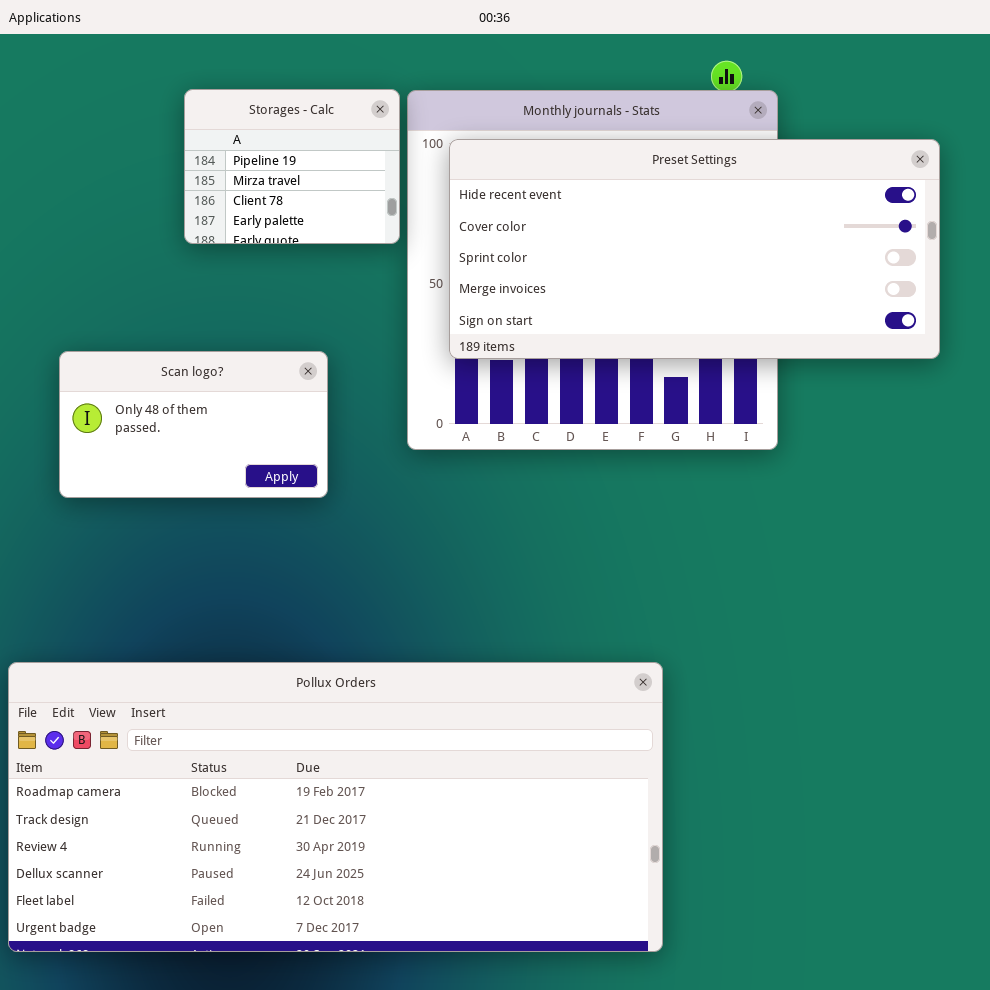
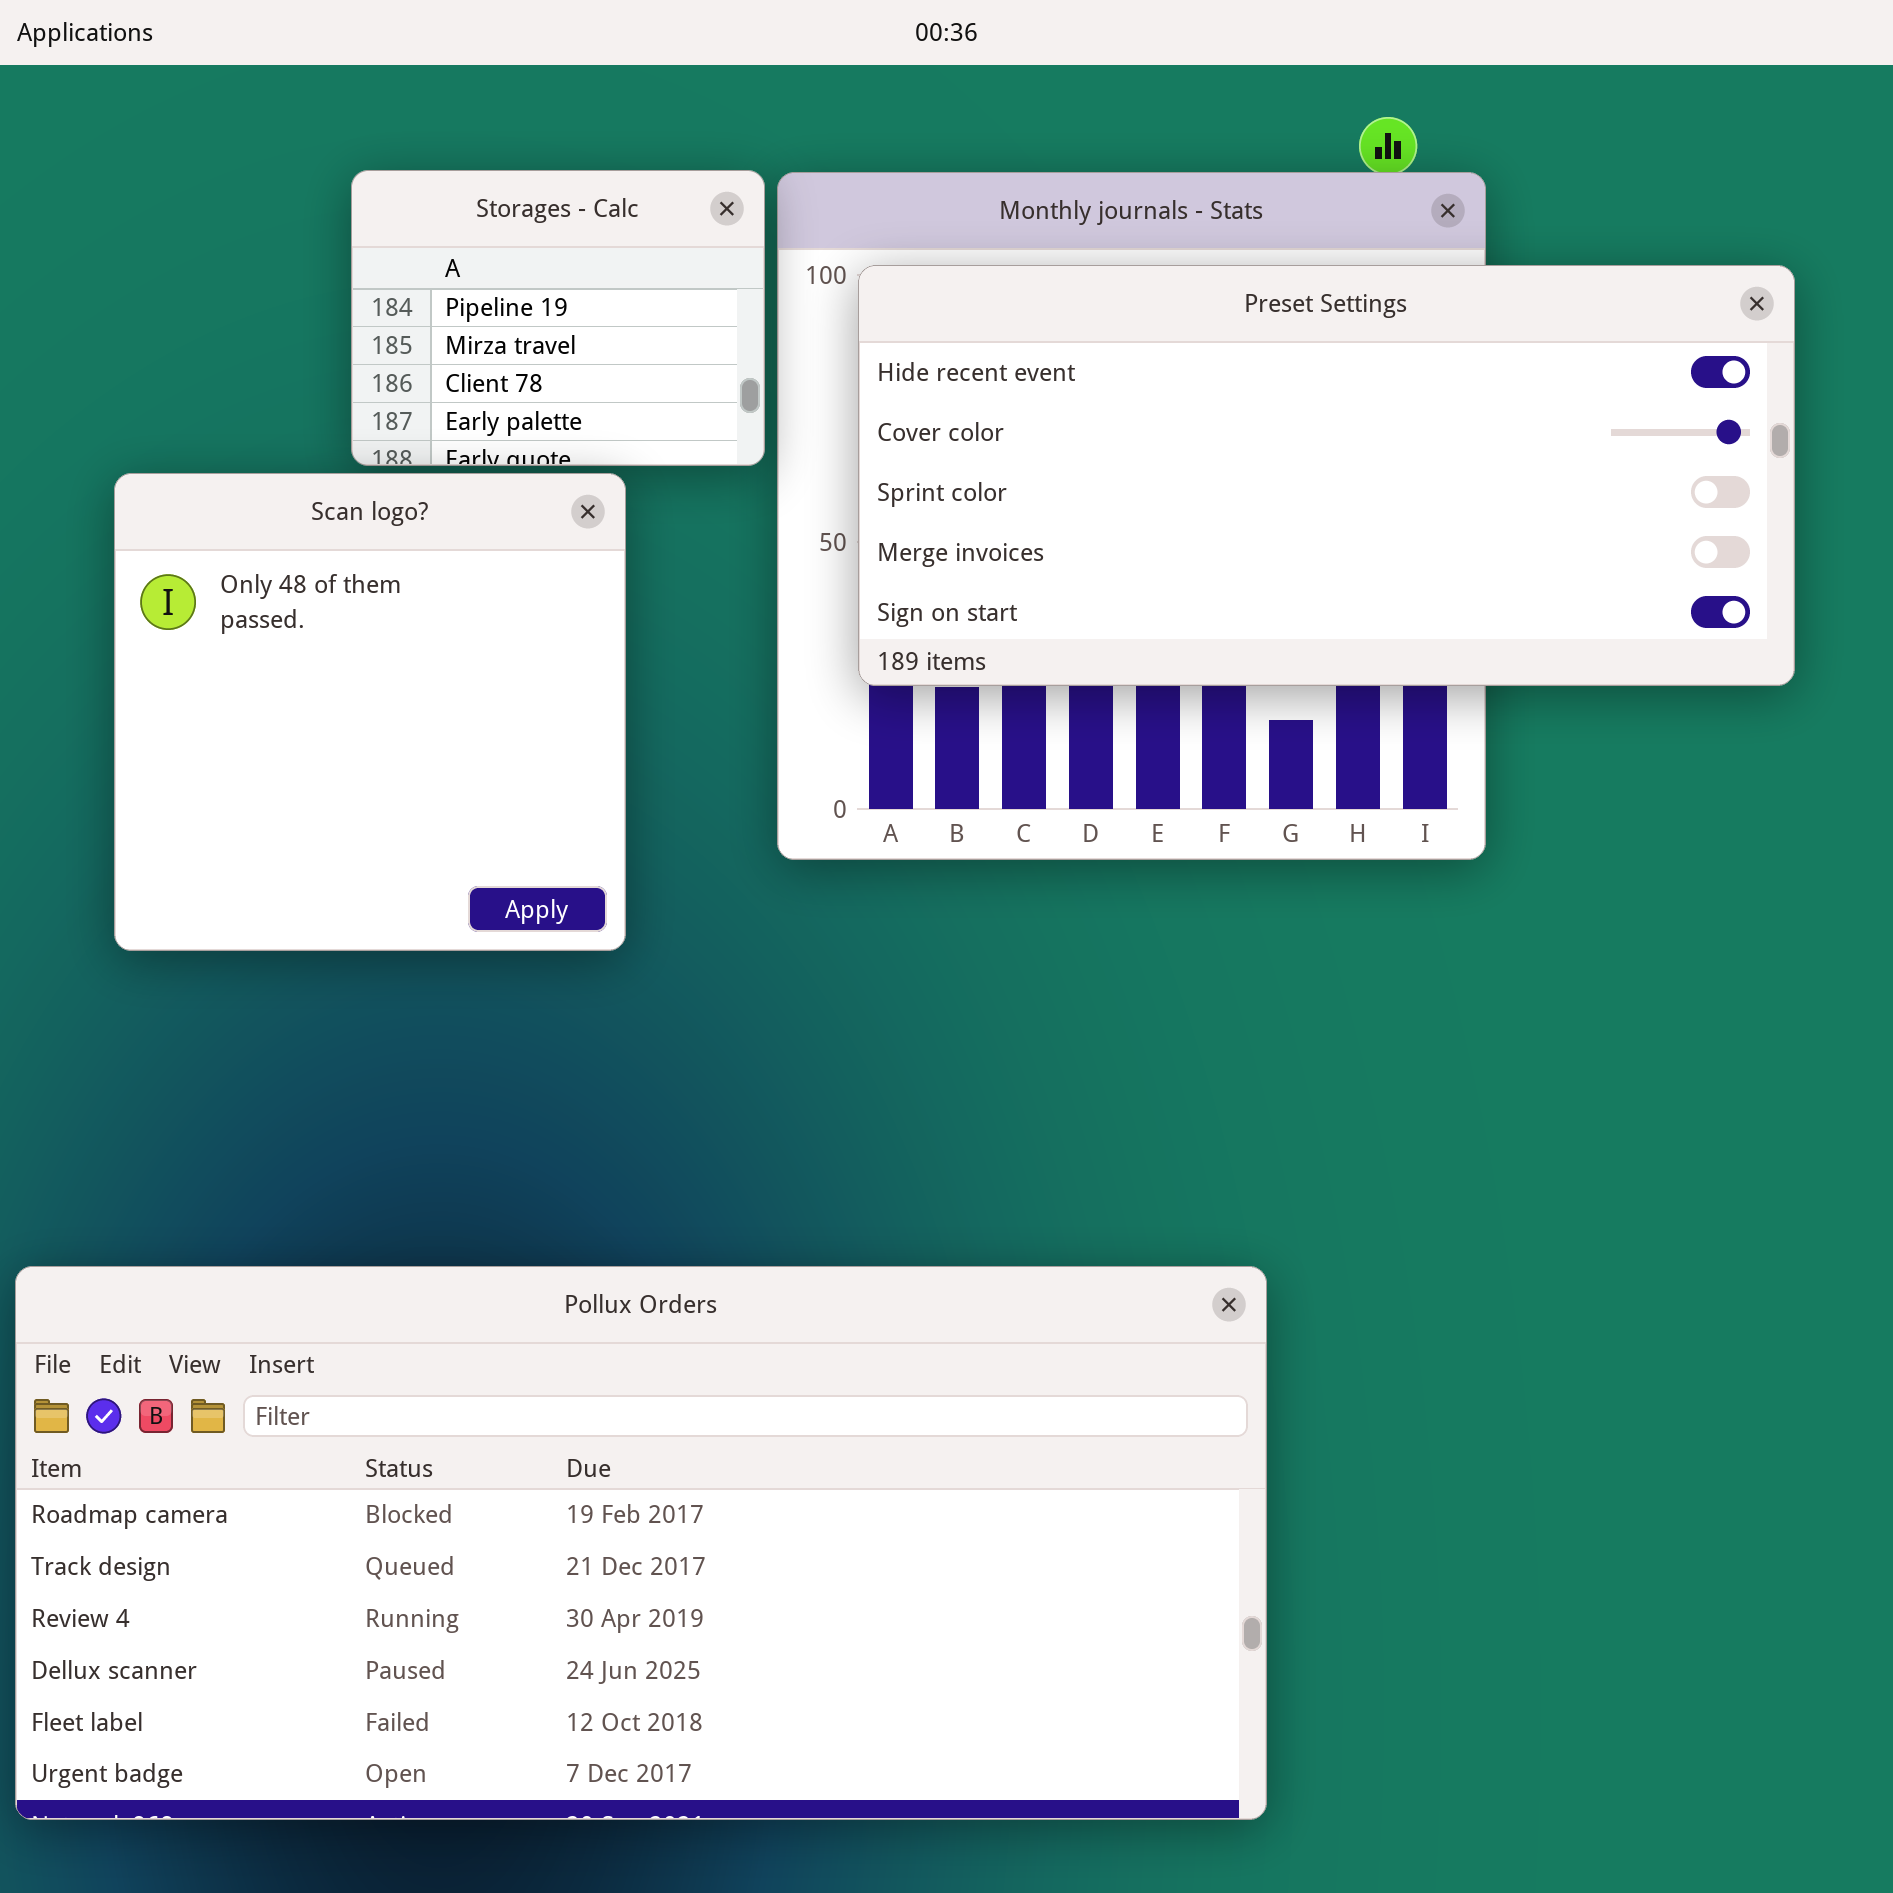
Scan logo?: [59,351,328,498] -> [114,473,626,951], resized

